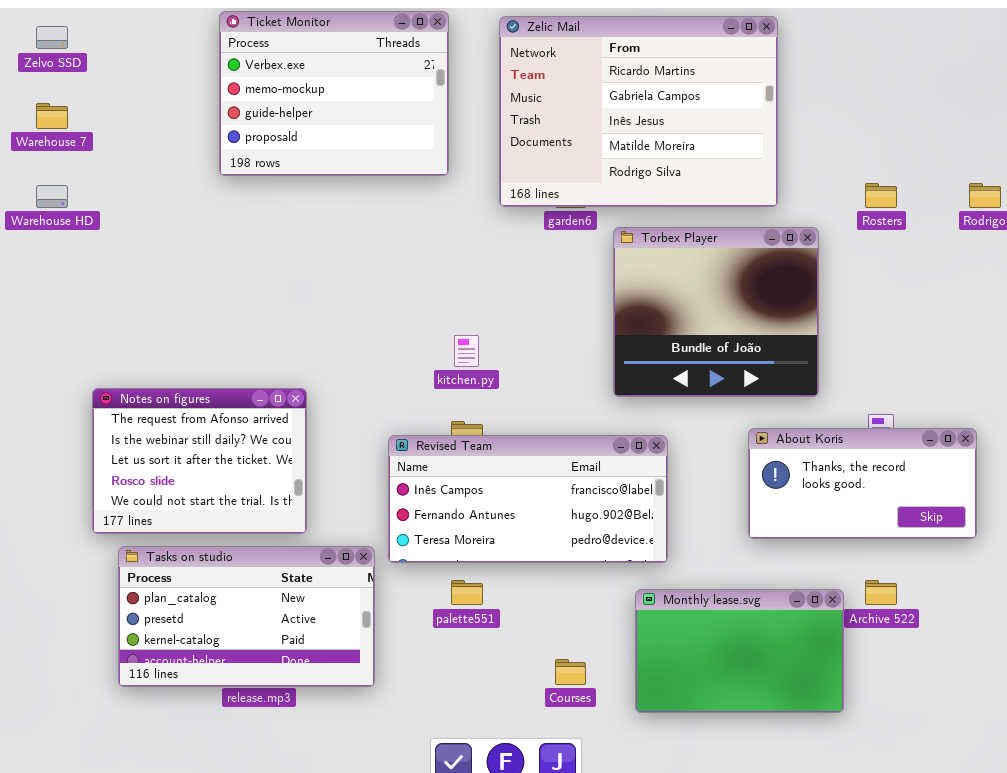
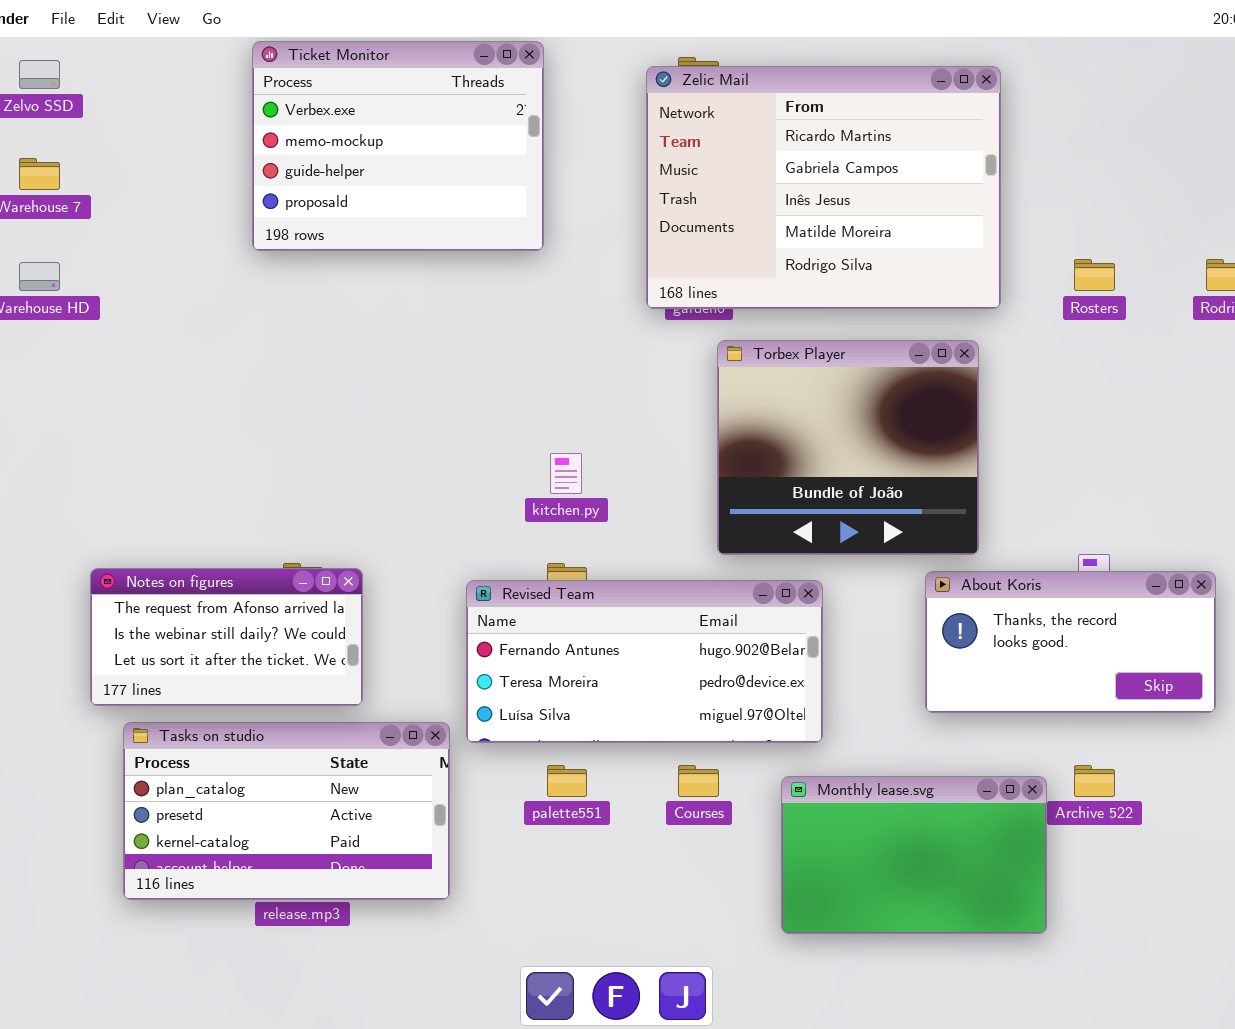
Zelic Mail: [499,16,778,207] -> [646,66,1001,309], moved
Torbex Player: [613,227,819,397] -> [717,340,979,555], moved
Notes on figures: [92,388,307,534] -> [90,568,363,706], resized
Revised Team: [388,435,668,563] -> [466,580,823,743], scrolled down 1 row
Courses: [555,659,586,685] -> [678,765,719,797], moved

